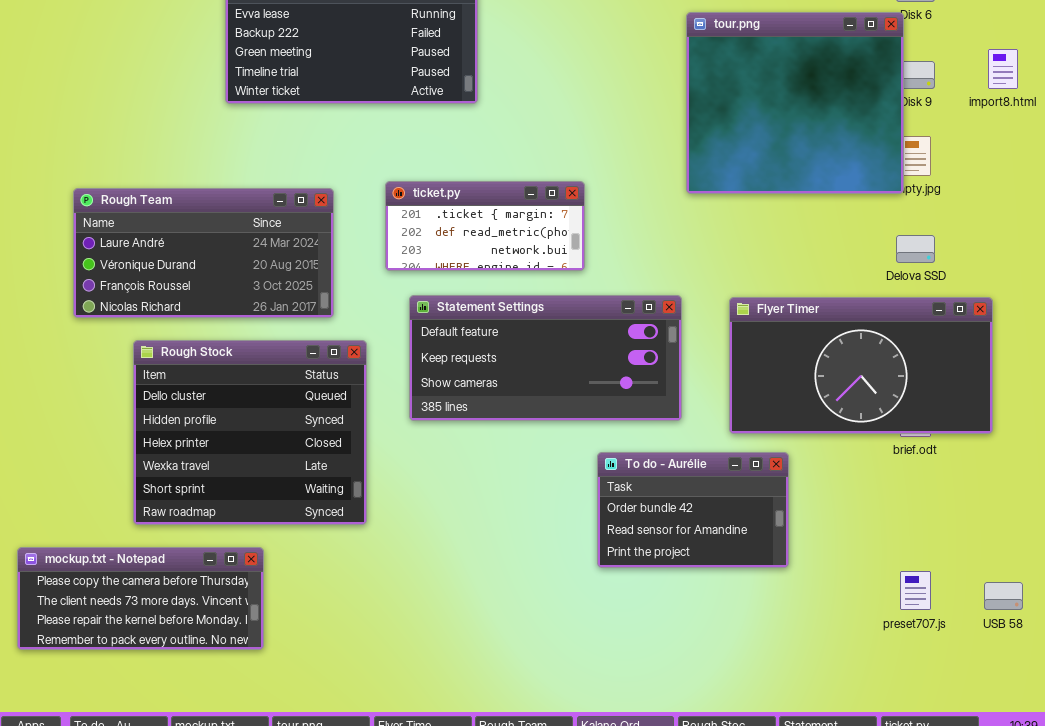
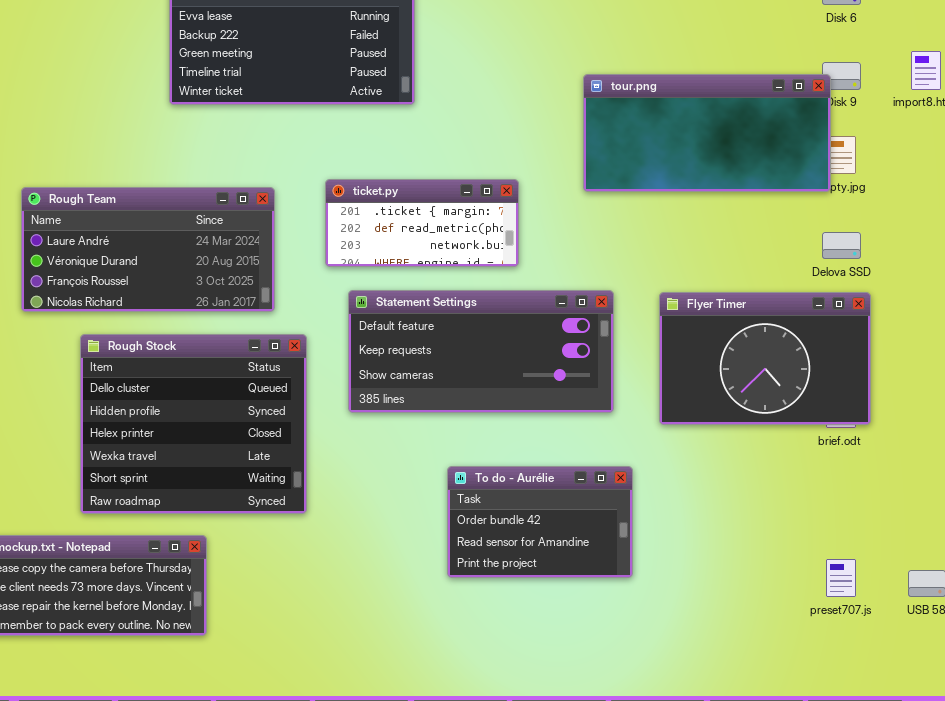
tour.png: [686,12,904,194] -> [583,74,831,192], resized
Flyer Timer: [729,297,993,434] -> [659,292,871,425], resized
To do - Aurélie: [597,452,789,568] -> [447,466,633,578], moved

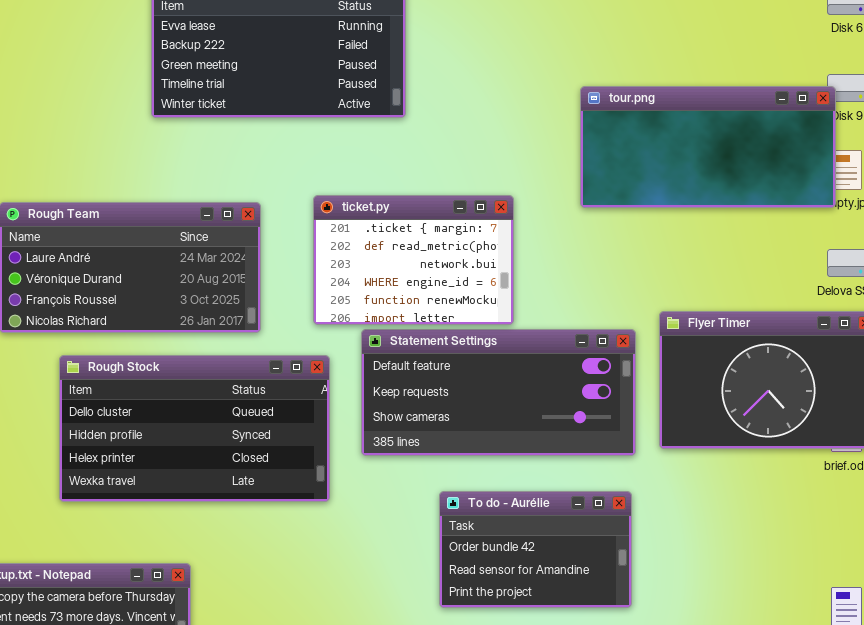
ticket.py: [325,179,519,267] -> [313,195,514,325], resized
Statement Settings: [348,290,614,413] -> [361,329,636,456], moved
Rough Stock: [80,334,307,514] -> [59,355,330,502], resized

